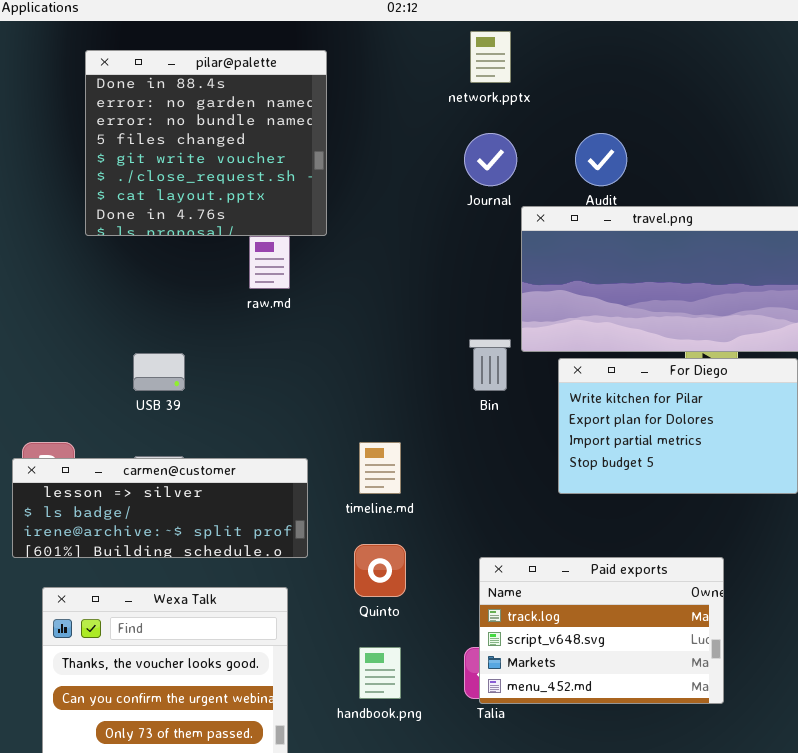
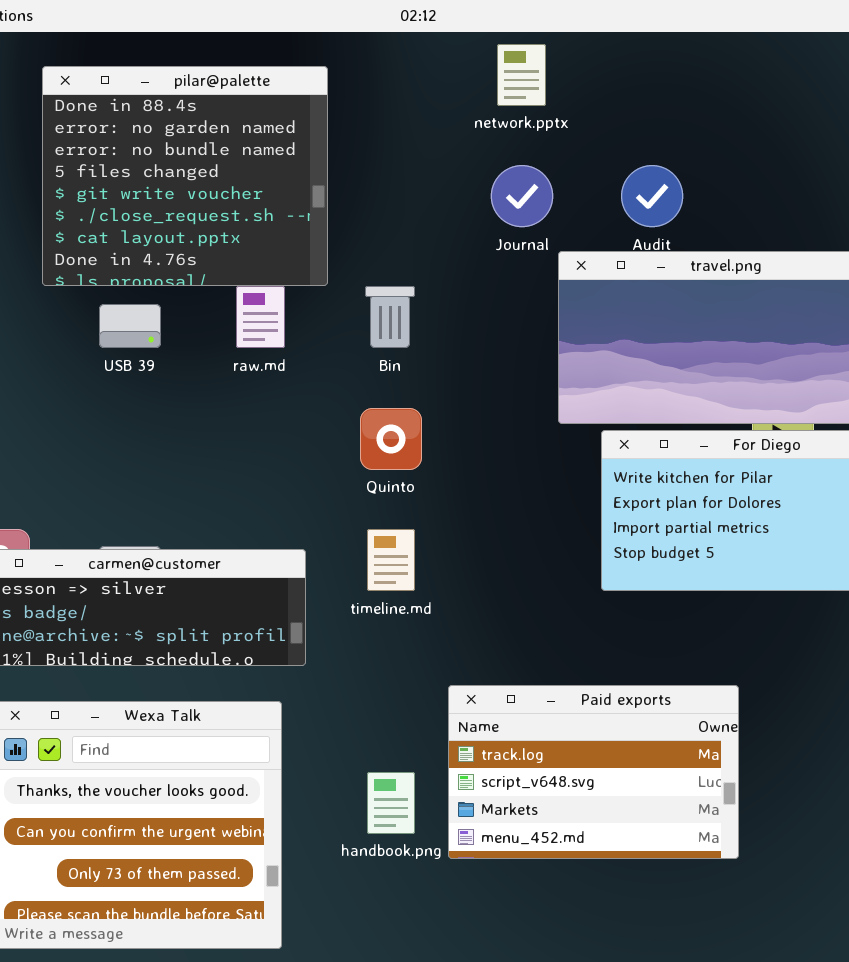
Bin: [469,339,511,391] -> [365,286,415,348], moved
USB 39: [133,353,185,391] -> [99,304,161,348], moved
Quinto: [354,544,406,597] -> [360,408,422,470], moved
Paid exports: [479,557,724,704] -> [448,685,739,859], moved

